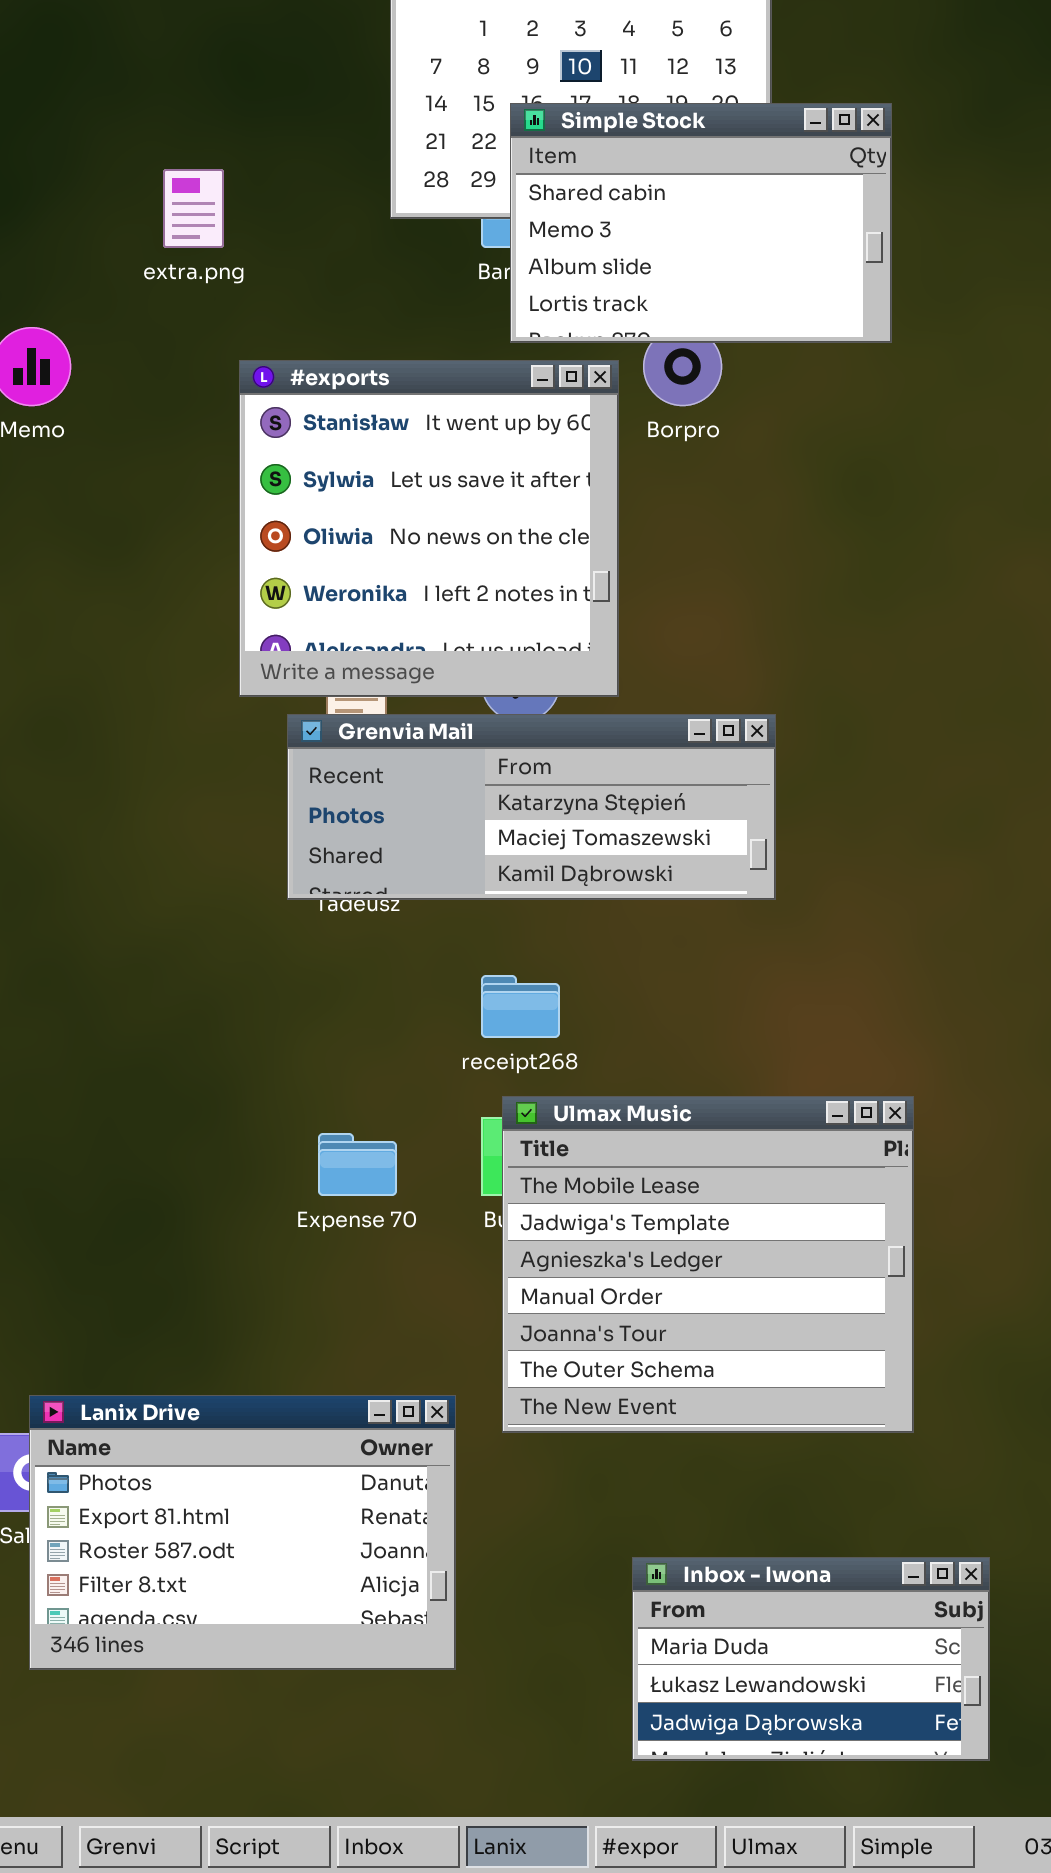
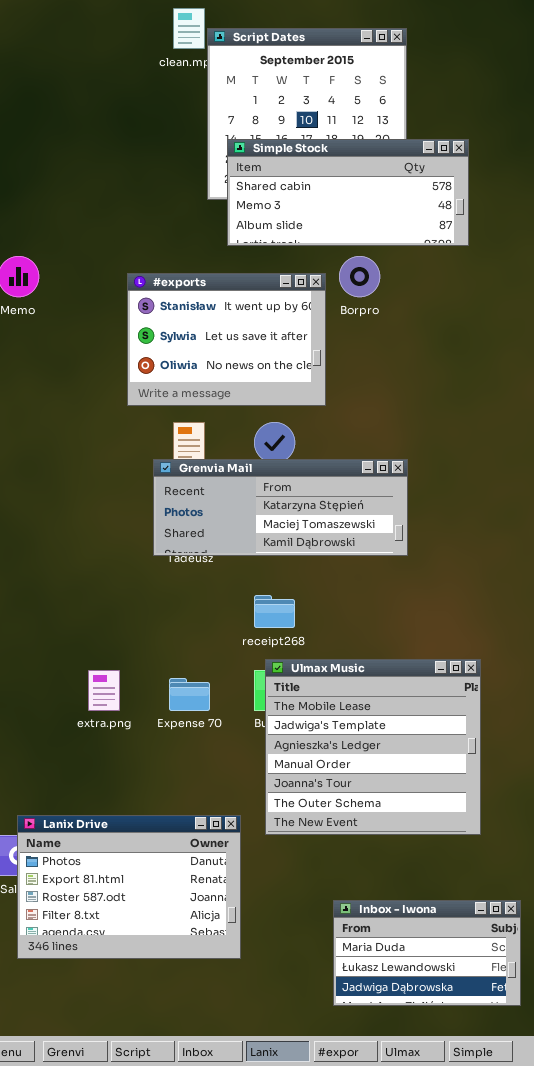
Simple Stock: [510,103,892,343] -> [227,139,469,246], resized
extra.png: [163,169,224,248] -> [88,670,120,711], moved
#exports: [239,360,619,697] -> [127,273,326,406], resized

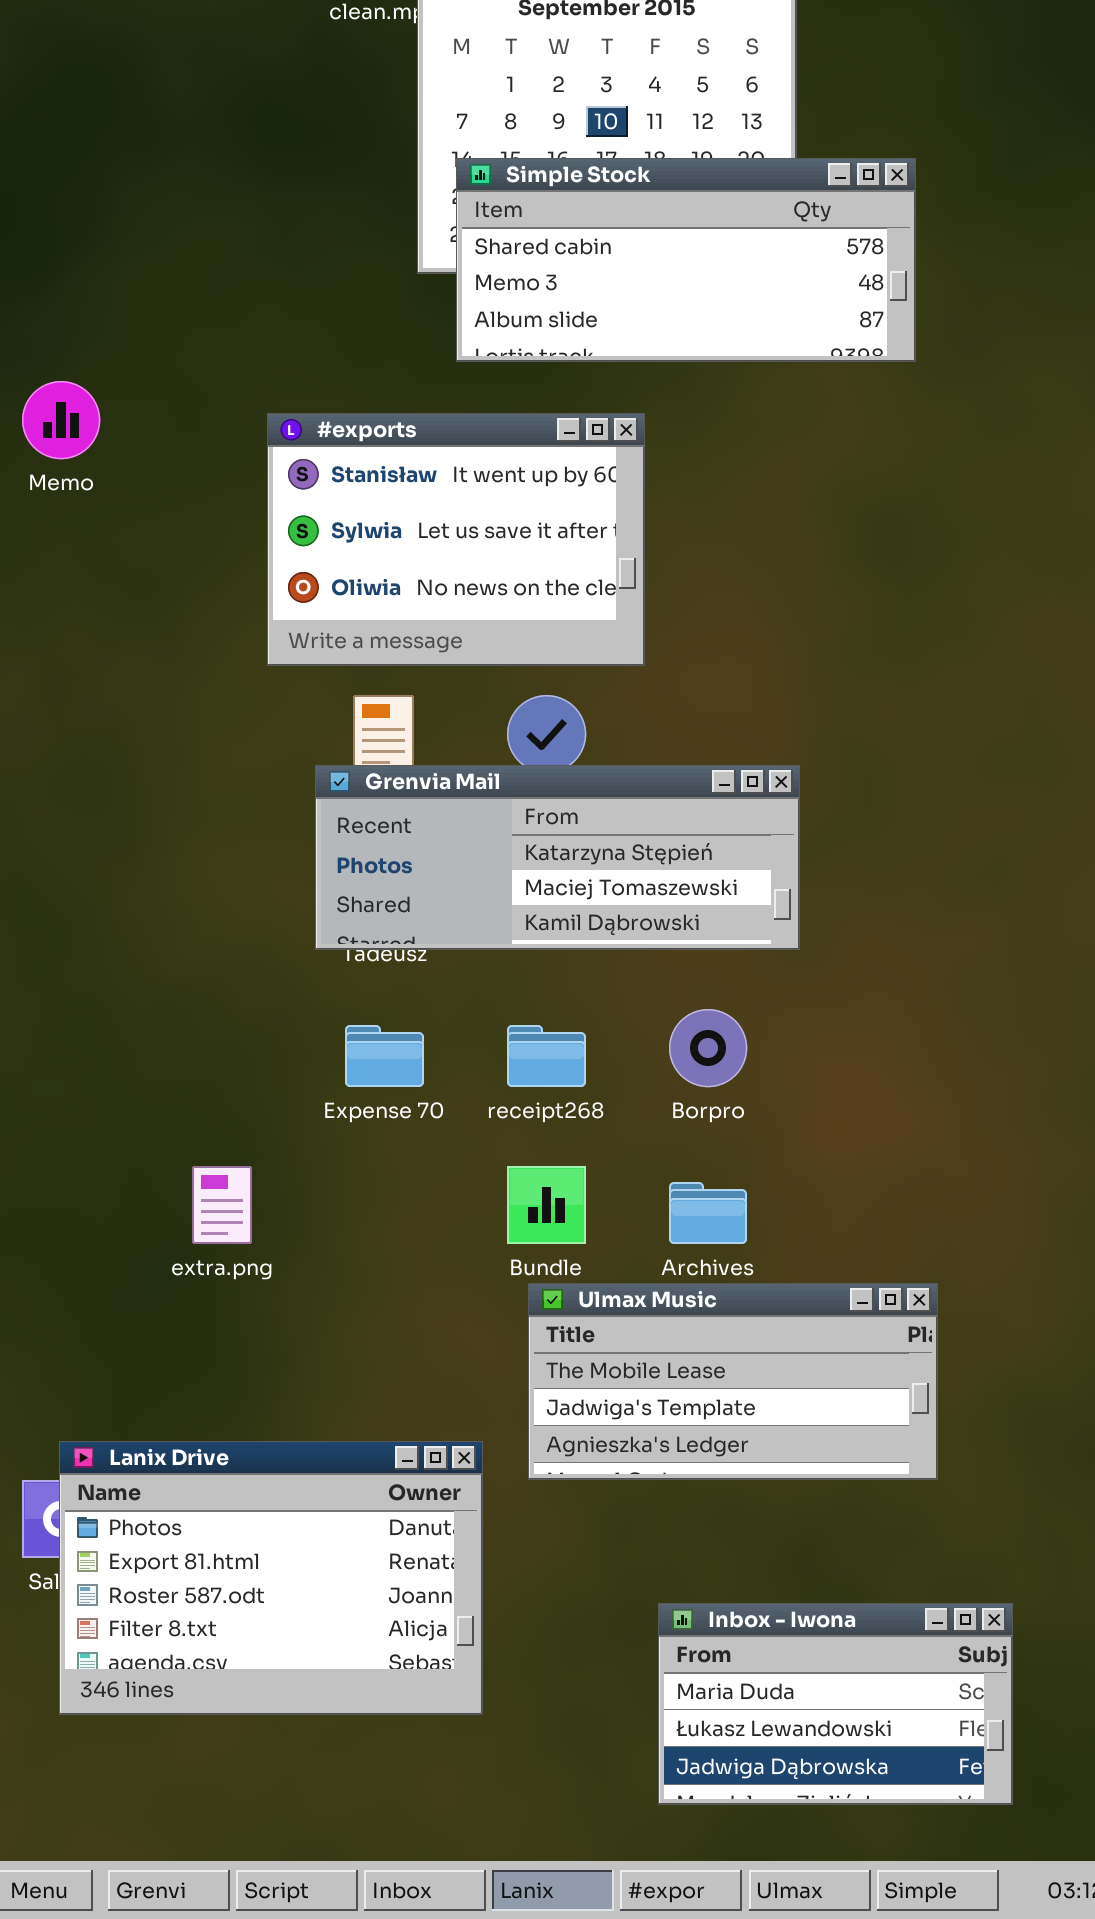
Borpro: [339,256,380,297] -> [669,1009,747,1087], moved
Ulmax Music: [265,659,481,835] -> [528,1283,938,1480], resized
Expense 70: [169,678,210,711] -> [345,1025,424,1087], moved

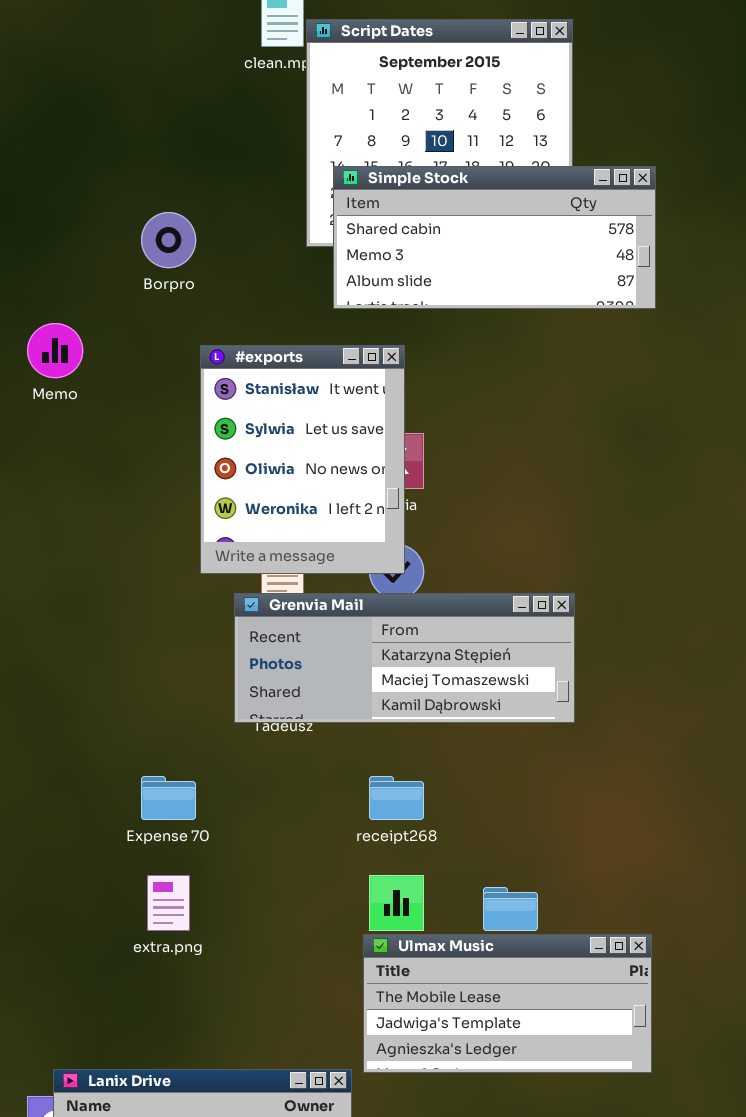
#exports: [267,413,645,666] -> [200,345,405,574], resized
Borpro: [669,1009,747,1087] -> [141,212,196,268], moved
Expense 70: [345,1025,424,1087] -> [141,776,196,820], moved
Ulmax Music: [528,1283,938,1480] -> [363,934,652,1073], moved

